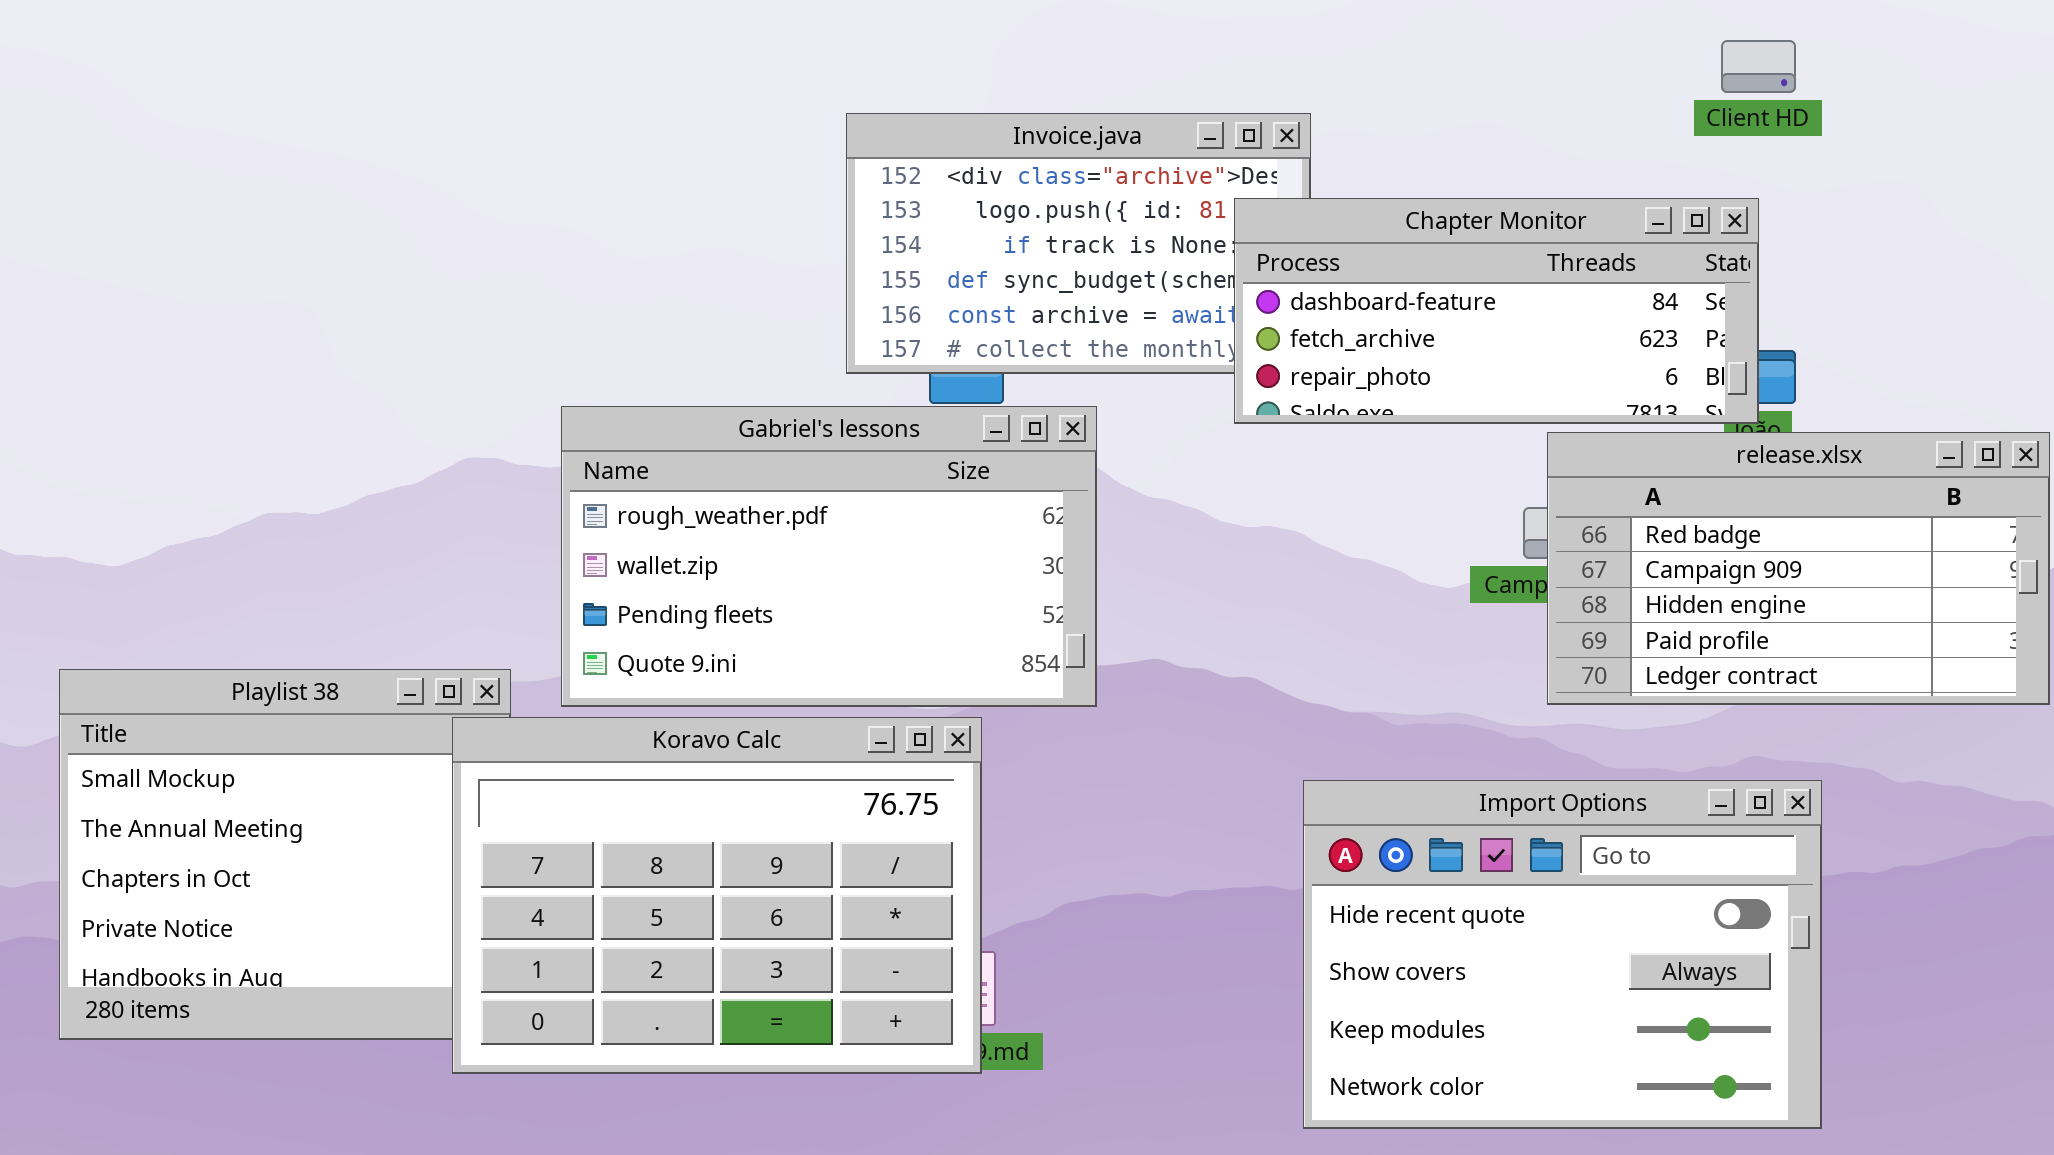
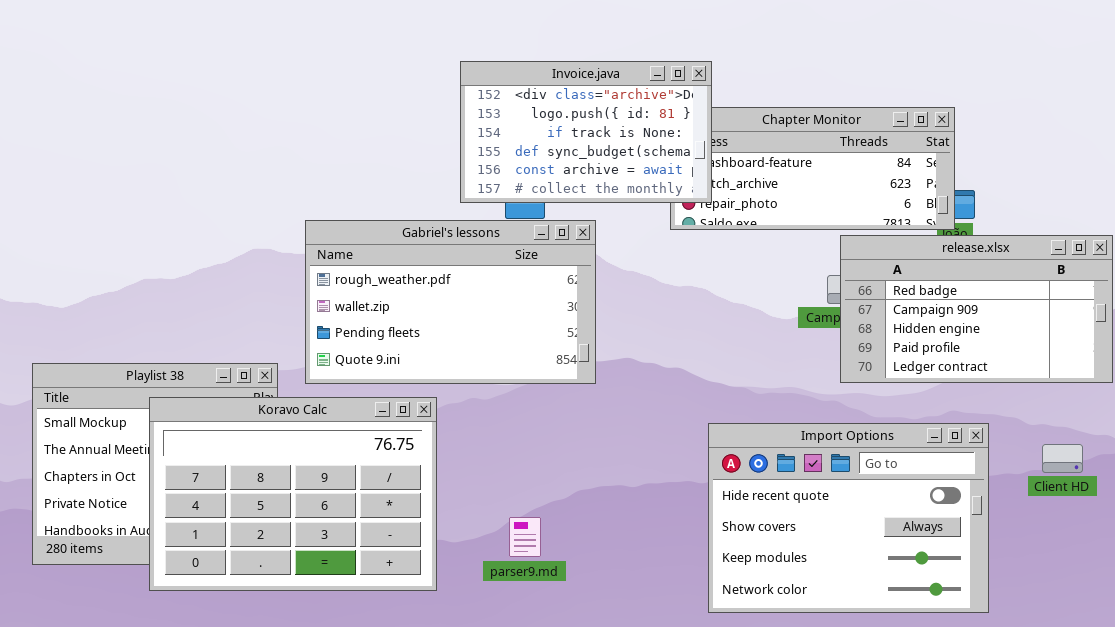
Client HD: [1721,40,1796,93] -> [1042,444,1083,473], moved
Invoice.java: [846,113,1311,374] -> [460,61,712,203], raised
Koravo Calc: [452,717,982,1074] -> [149,397,437,591], moved

